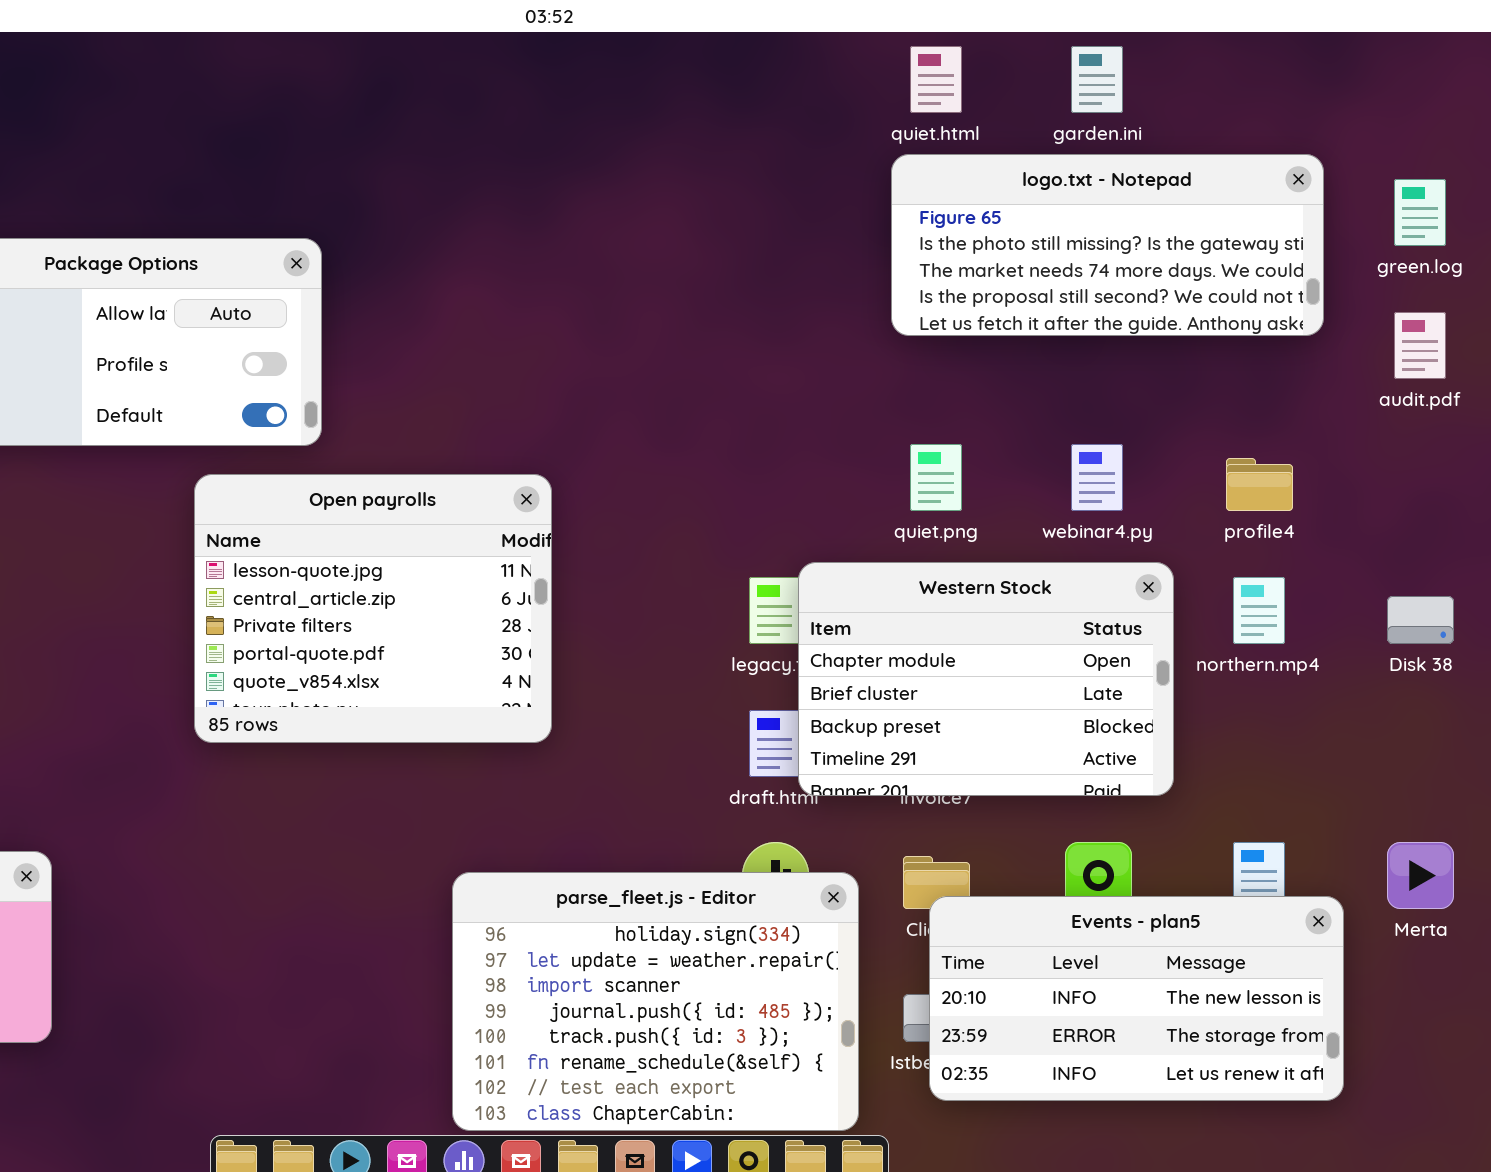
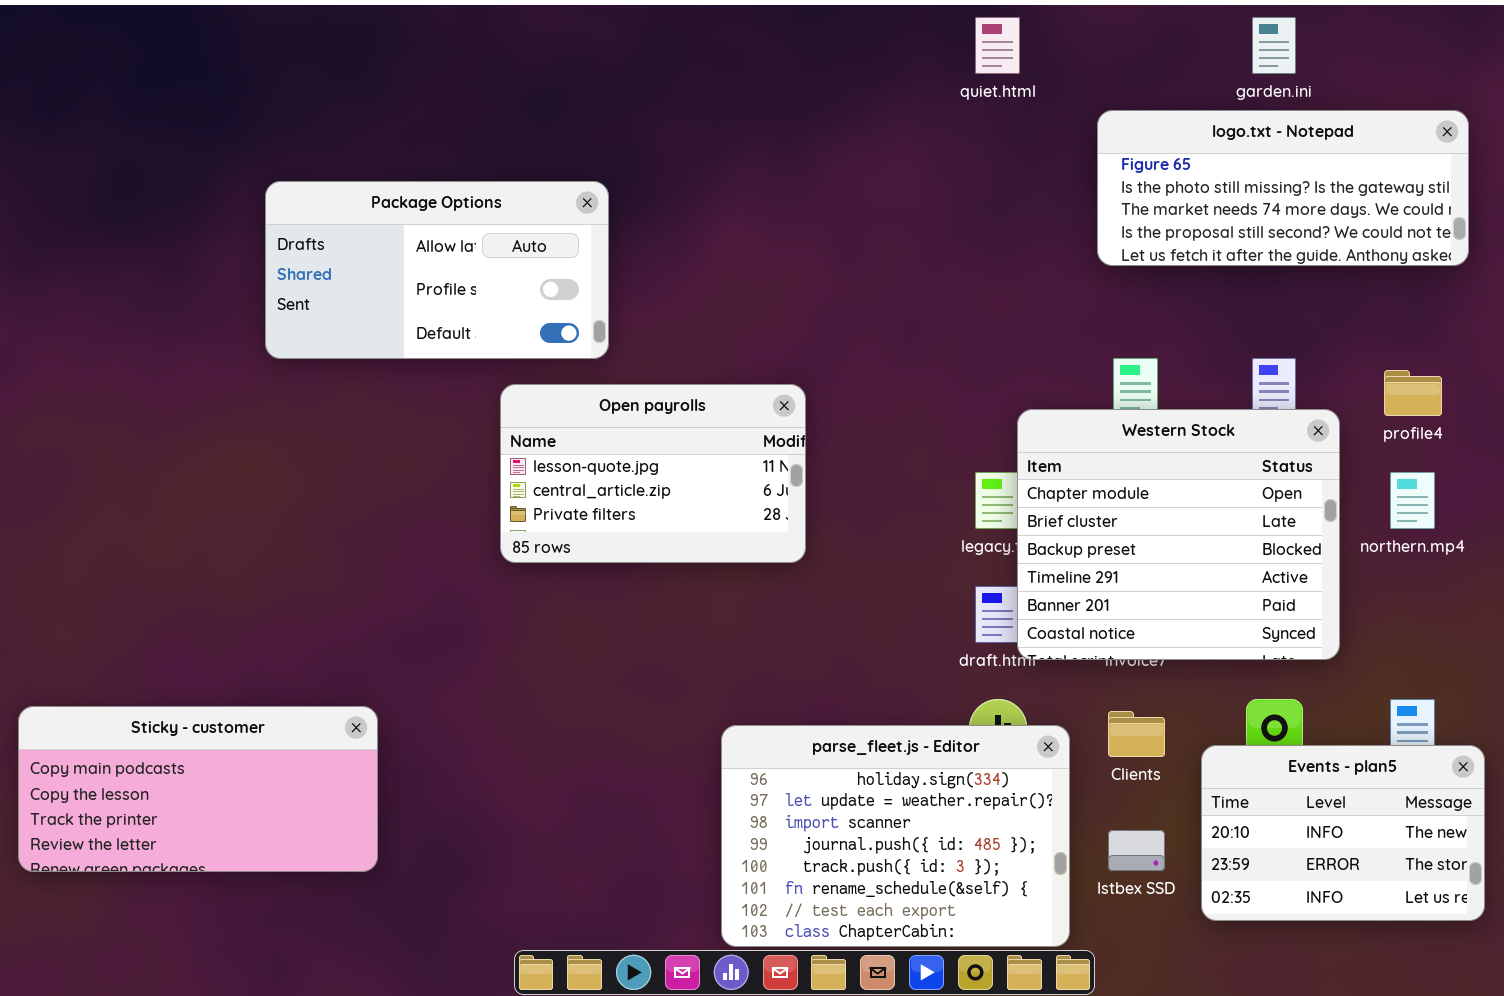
quiet.html: [910,46,962,113] -> [975,17,1020,74], moved
Open payrolls: [194,474,552,743] -> [500,384,806,563], resized
Western Stock: [798,562,1174,796] -> [1017,409,1340,660], resized
Events - plan5: [929,896,1344,1101] -> [1201,745,1485,921], resized

